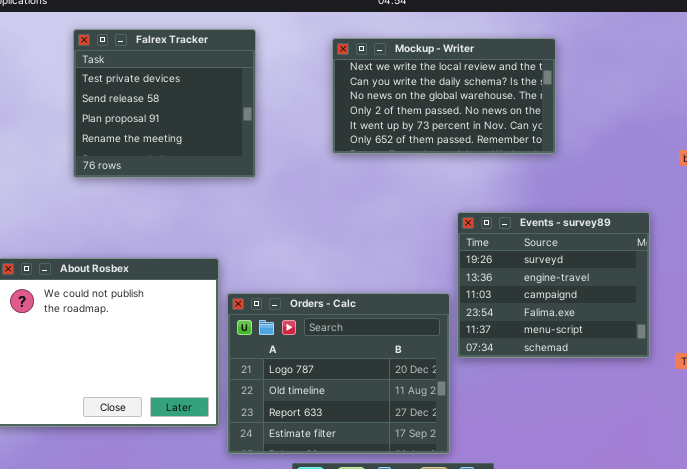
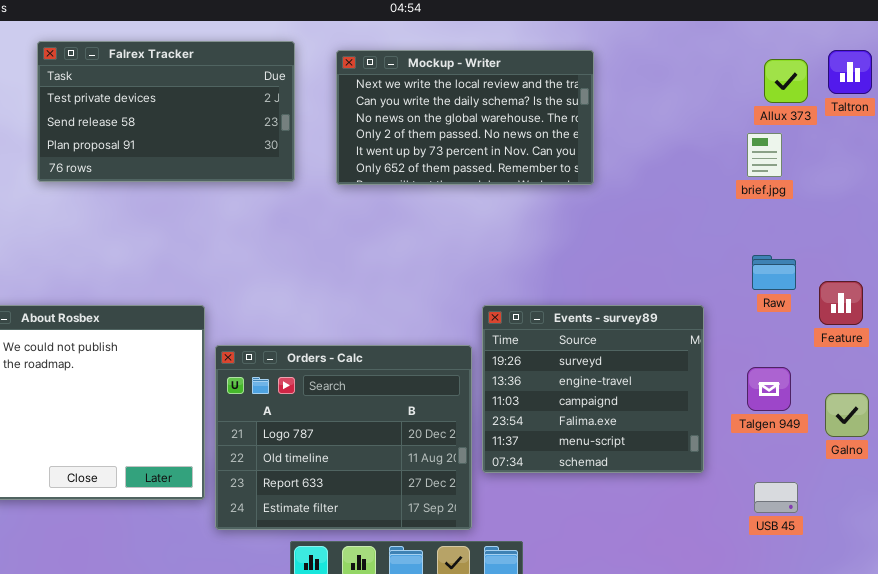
Falrex Tracker: [73,29,256,178] -> [37,41,295,182], resized
Events - survey89: [457,212,650,358] -> [482,305,704,473], moved

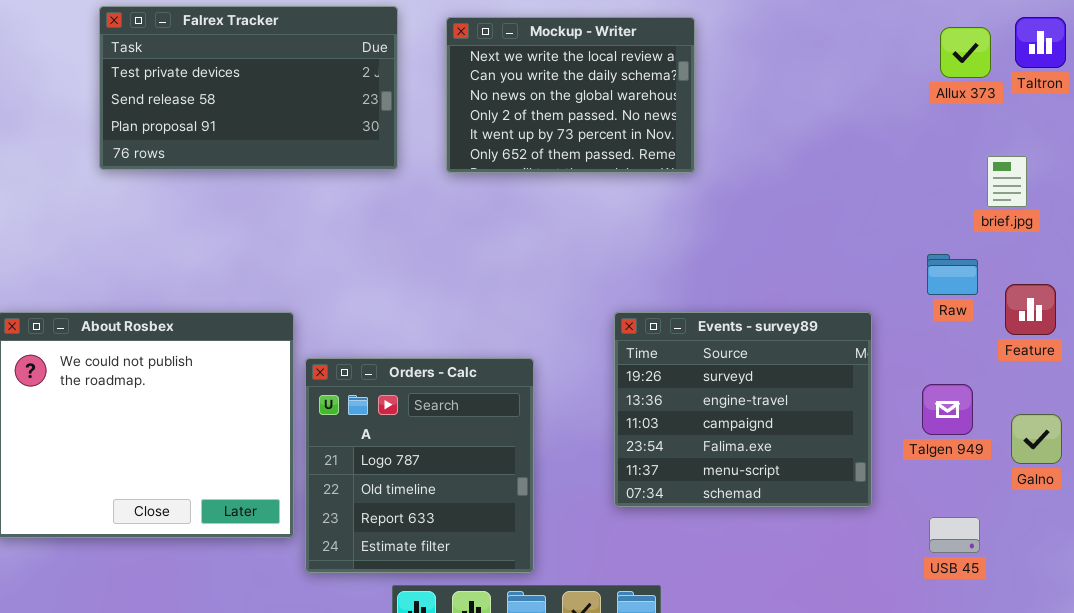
Mockup - Writer: [336,50,594,185] -> [446,17,695,173], resized
brief.jpg: [747,133,782,177] -> [987,156,1027,207], moved
Orders - Calc: [215,345,472,530] -> [305,358,534,573], resized

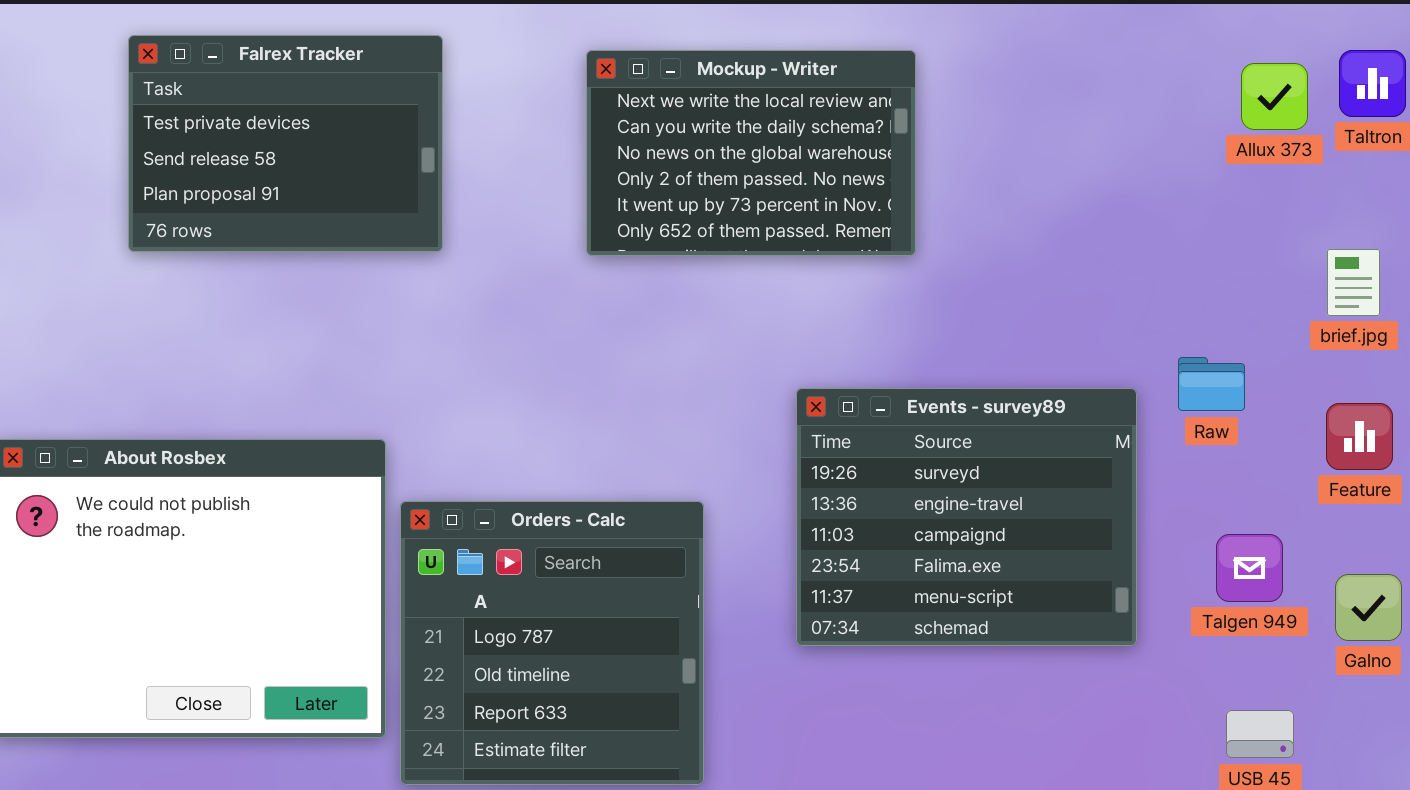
Falrex Tracker: [99,6,398,170] -> [128,35,443,252], resized
brief.jpg: [987,156,1027,207] -> [1327,249,1380,316], moved
Raw: [927,254,978,295] -> [1178,357,1245,411], moved
Events - survey89: [614,312,872,507] -> [796,388,1137,646], moved

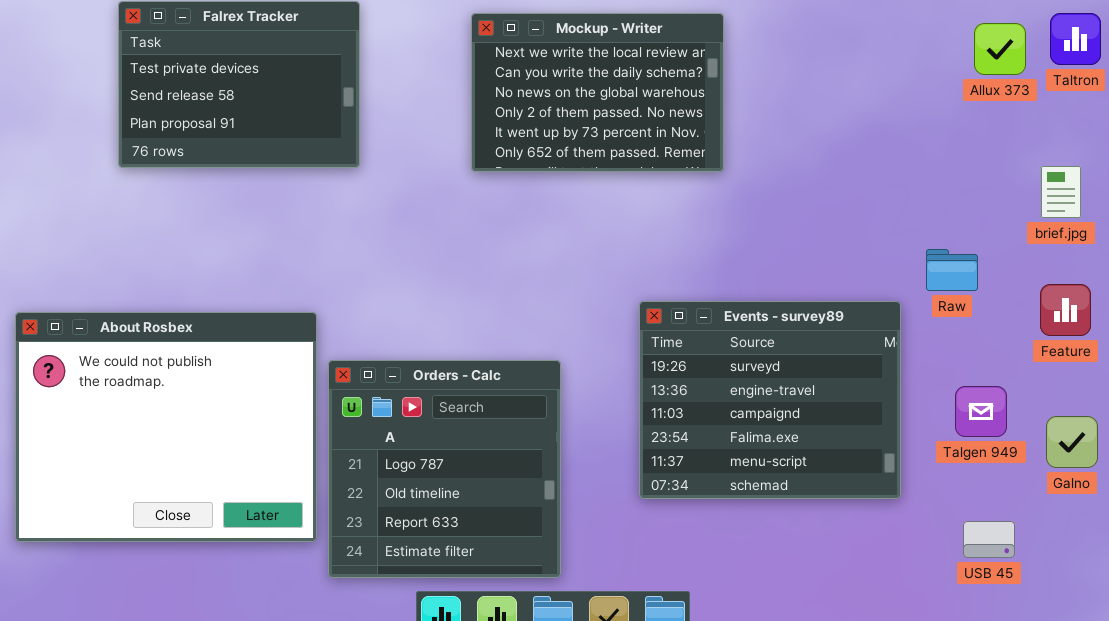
Events - survey89: [796,388,1137,646] -> [639,301,901,499], moved

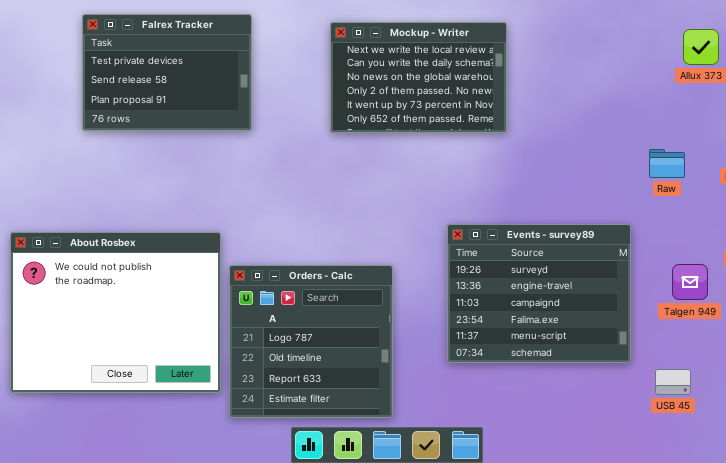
Raw: [926,249,978,291] -> [649,149,685,178], moved
Talgen 949: [955,386,1007,437] -> [672,264,708,300], moved
USB 45: [963,521,1015,558] -> [655,369,691,395], moved

